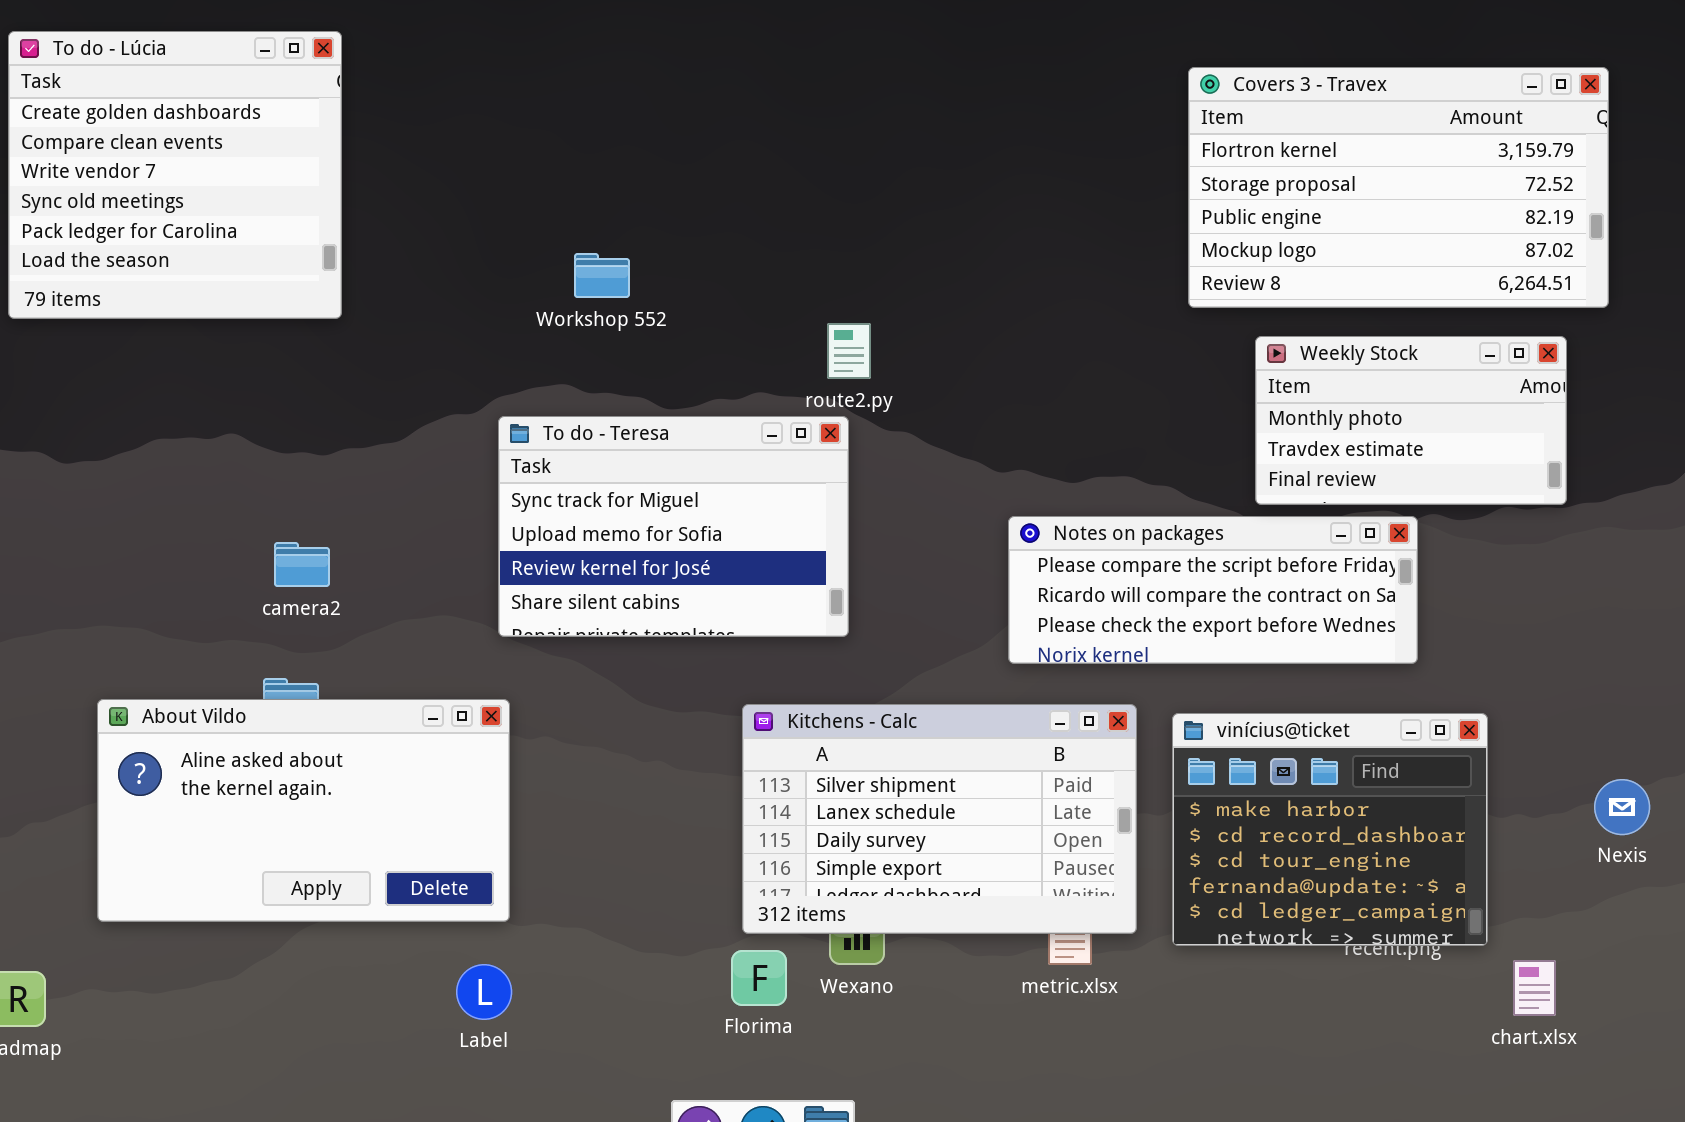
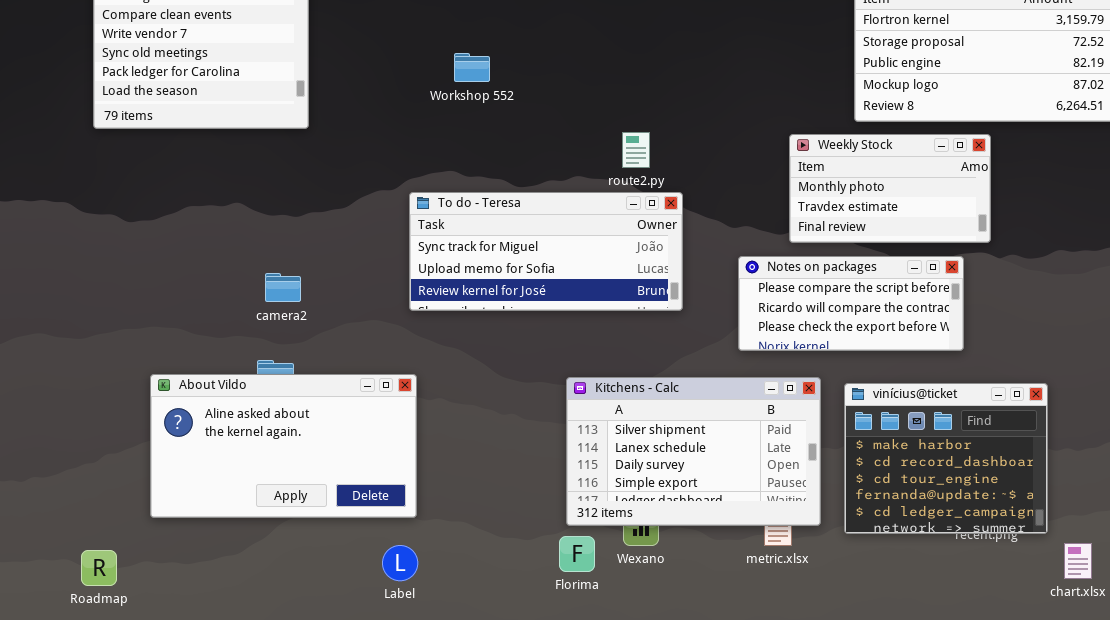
Workshop 552: [574,253,630,298] -> [454,53,490,82], moved
Weekly Stock: [1255,336,1567,505] -> [789,134,991,243], moved
To do - Teresa: [498,416,849,637] -> [409,192,683,311], resized
Notes on packages: [1008,516,1418,664] -> [738,256,964,351], resized

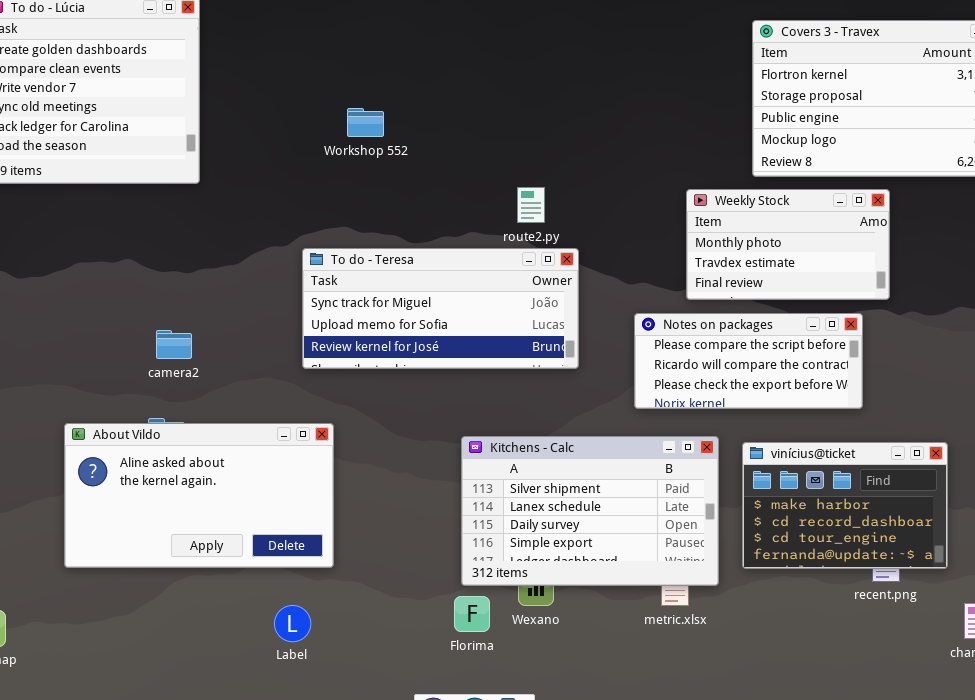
About Vildo: [150,374,417,518] -> [64,423,334,568], moved
vinícius@ticket: [844,383,1048,534] -> [742,442,948,569], resized

